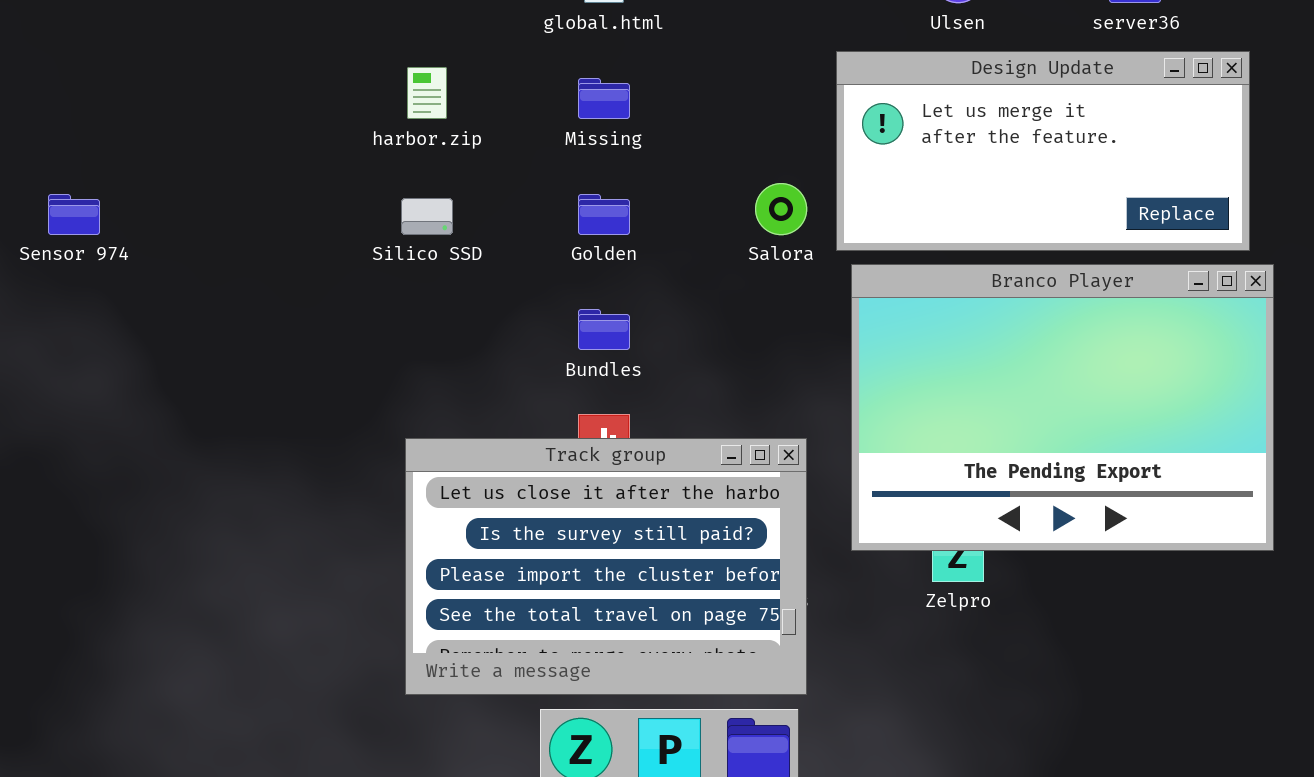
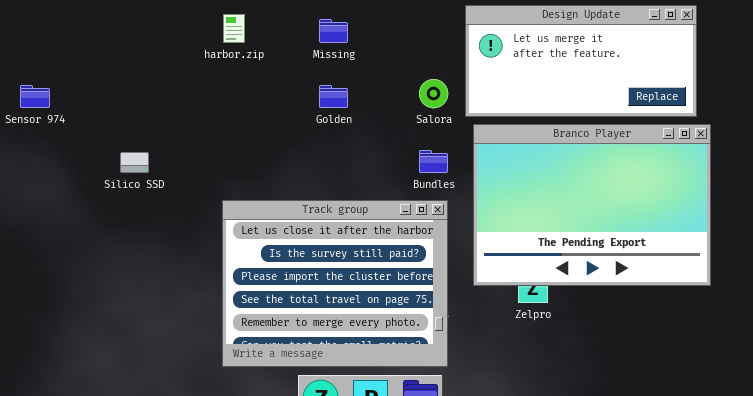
Silico SSD: [401,198,453,235] -> [120,152,149,173], moved
Bundles: [578,309,630,350] -> [419,150,448,173], moved
Track group: [405,438,807,695] -> [222,200,448,367], resized

